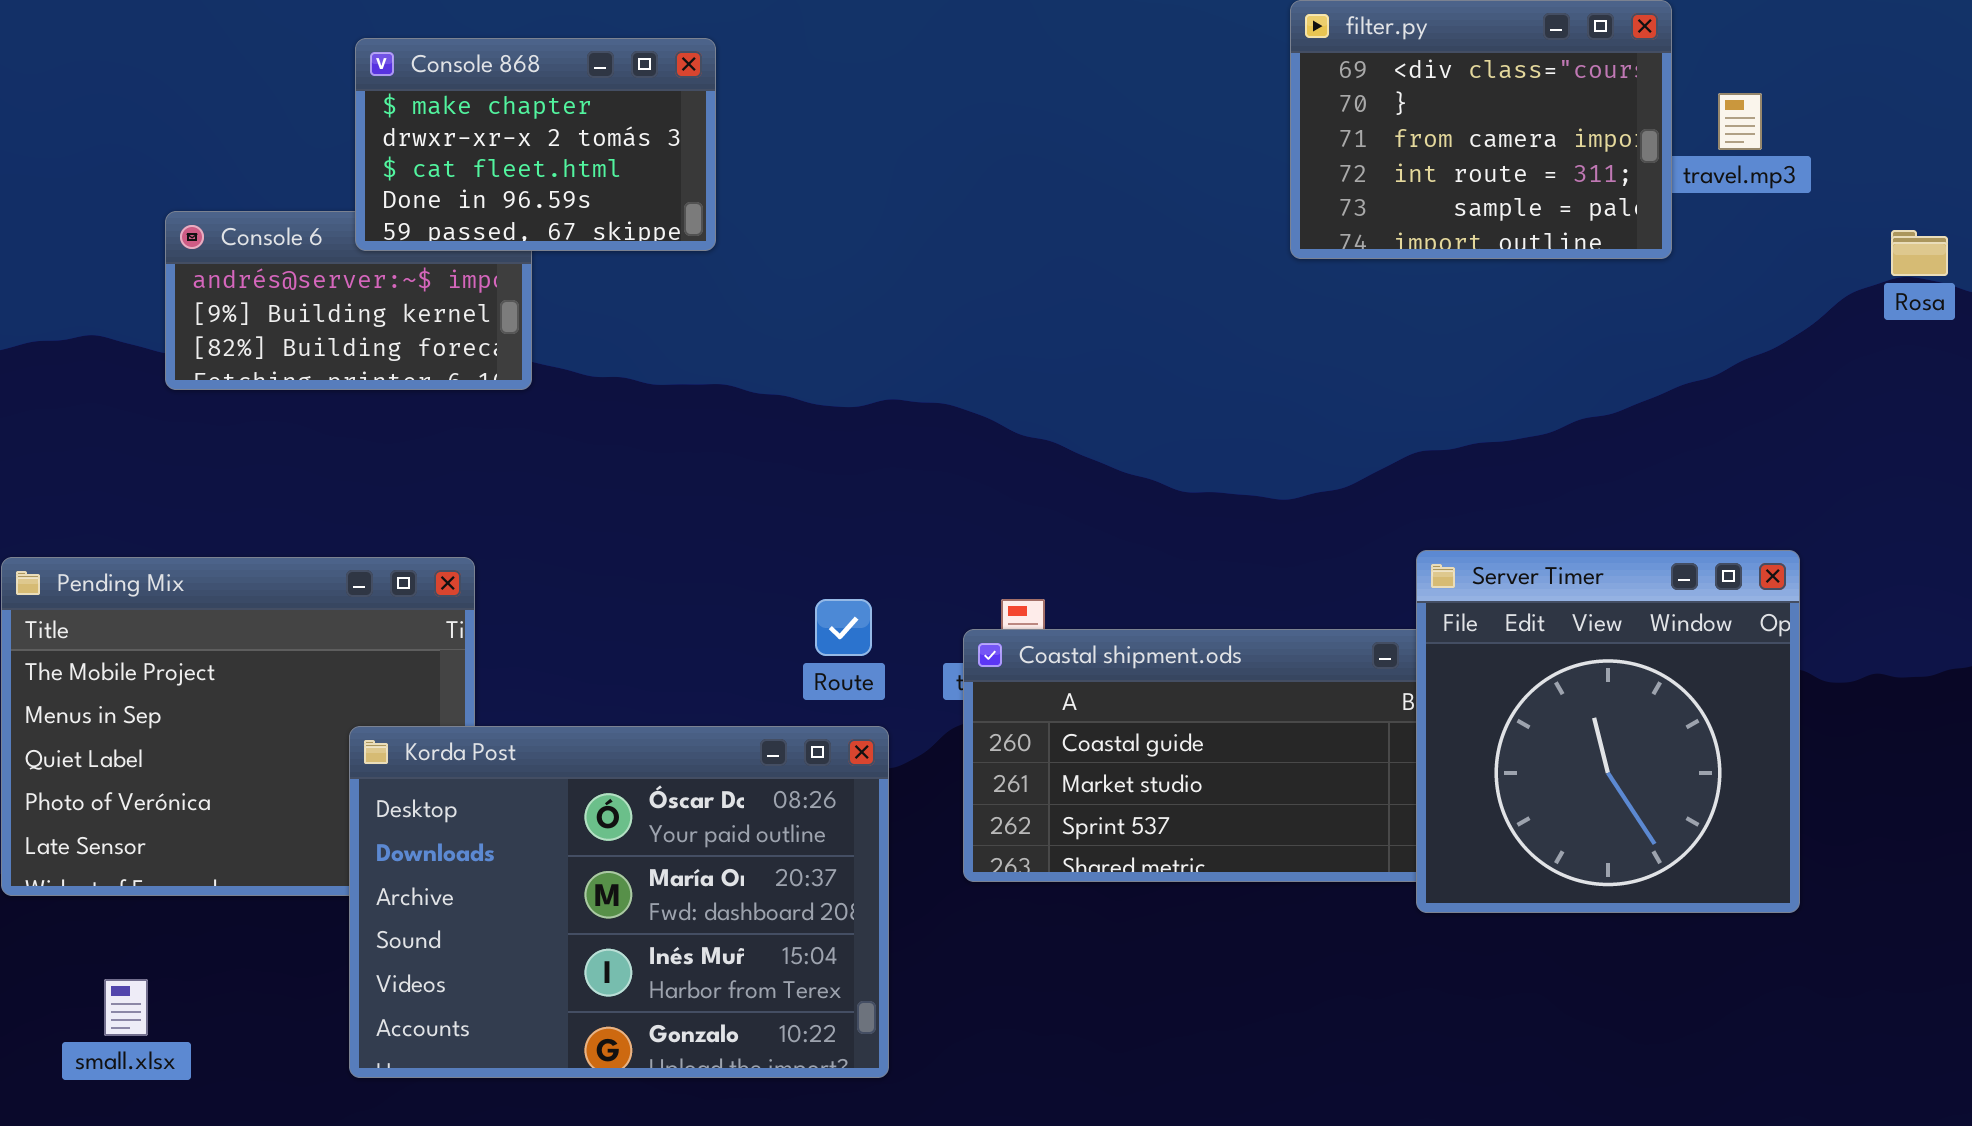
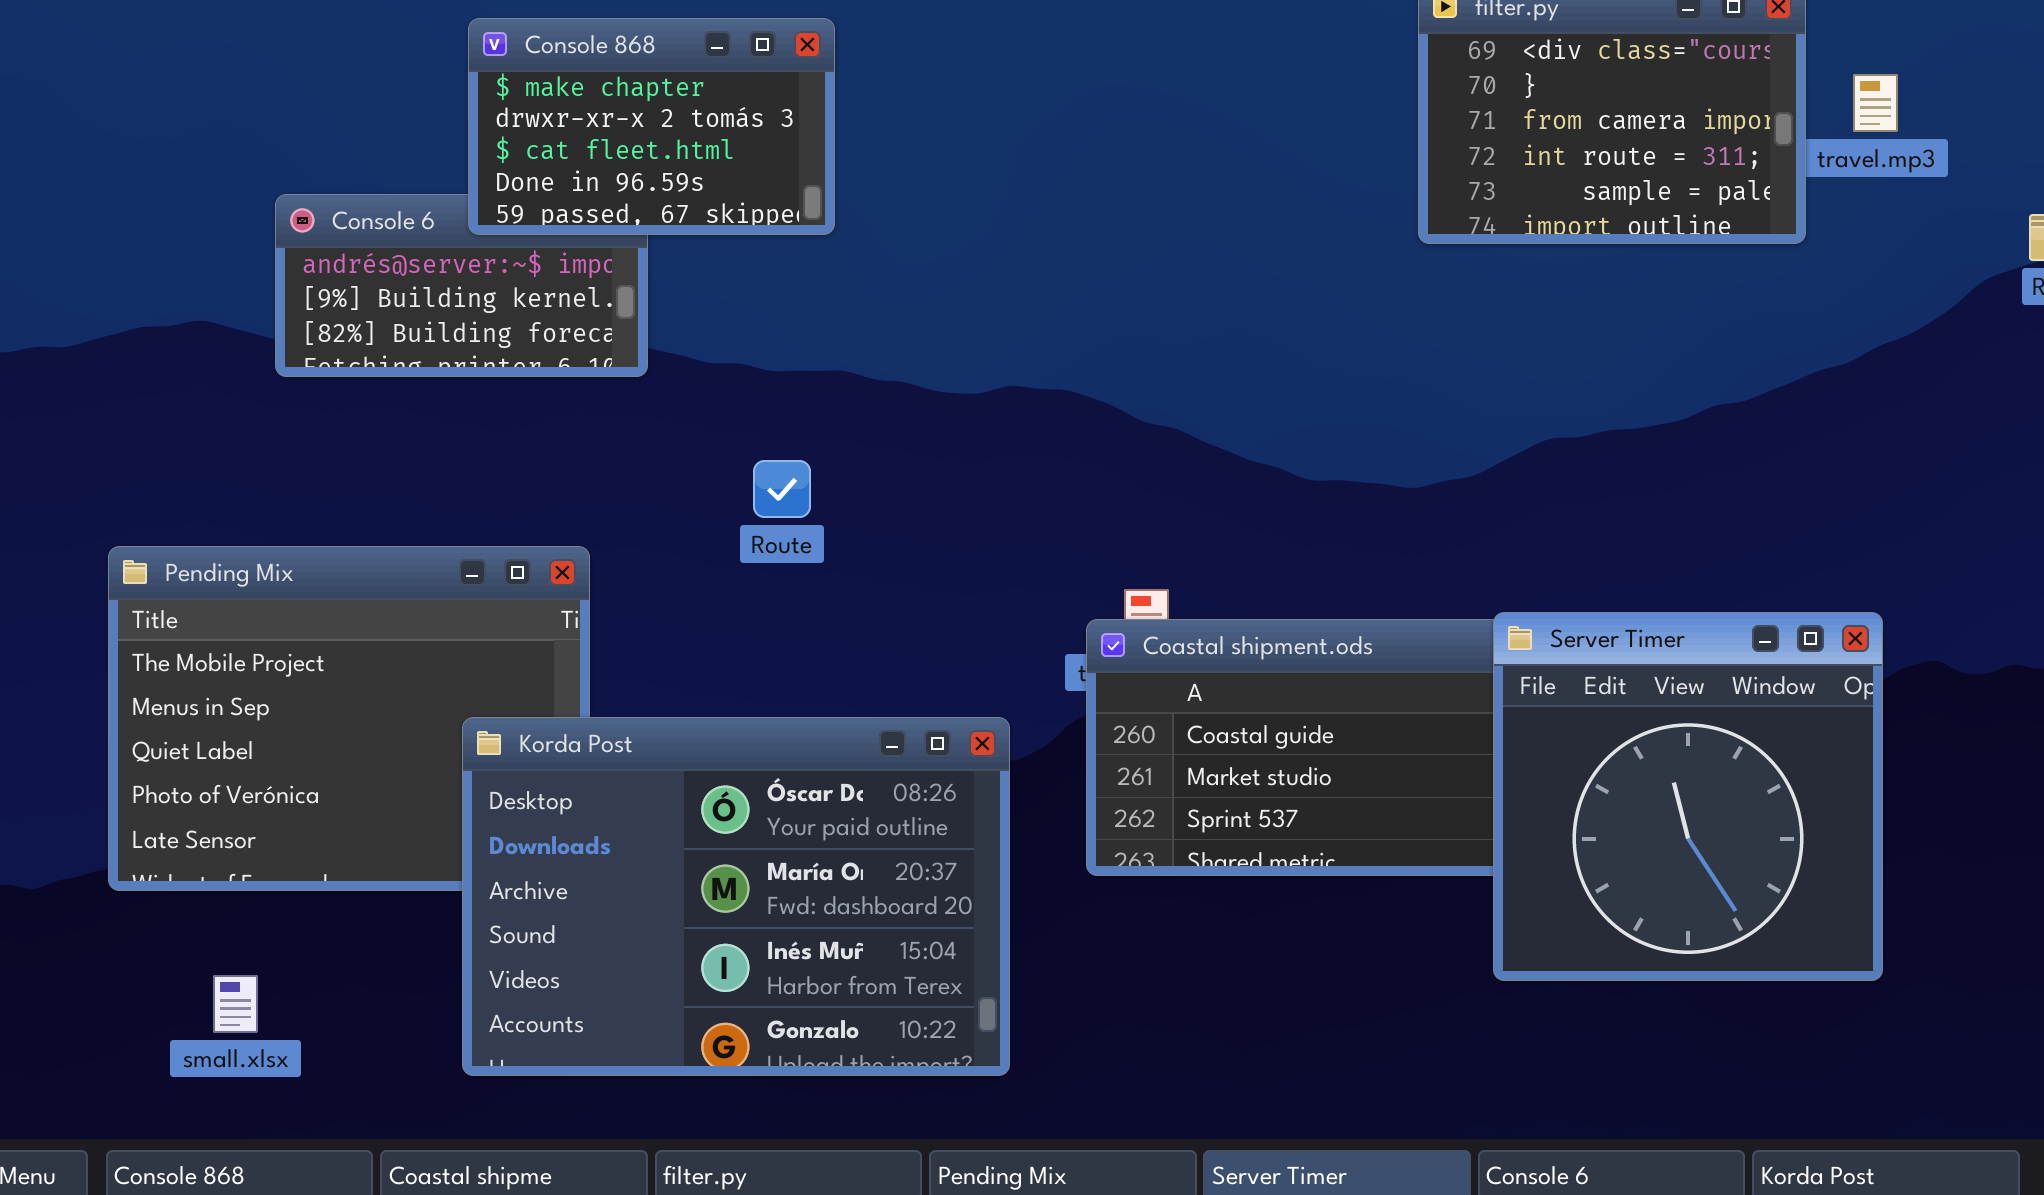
Server Timer: [1416,550,1800,913] -> [1493,612,1883,981], moved
Route: [815,599,872,656] -> [753,460,811,518], moved

